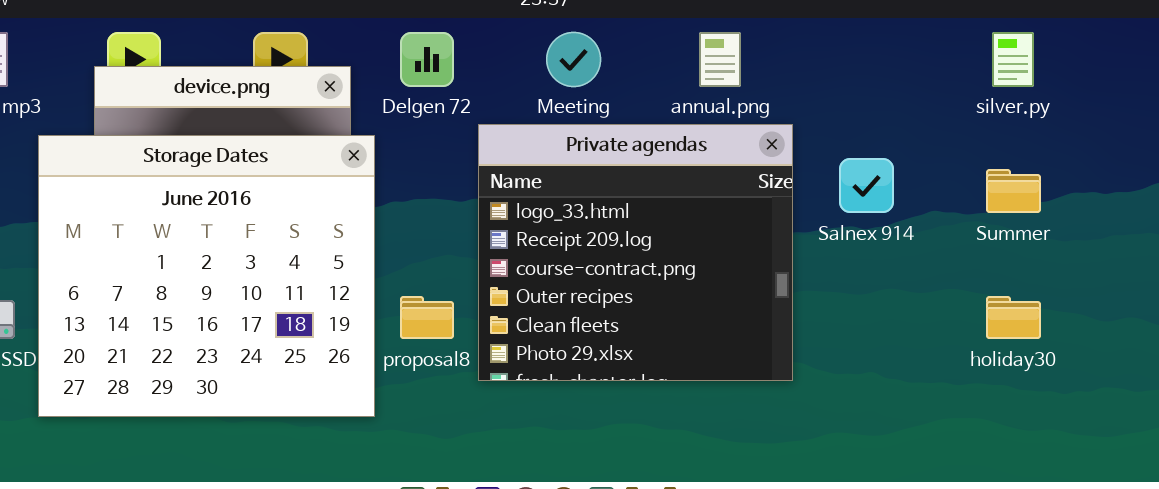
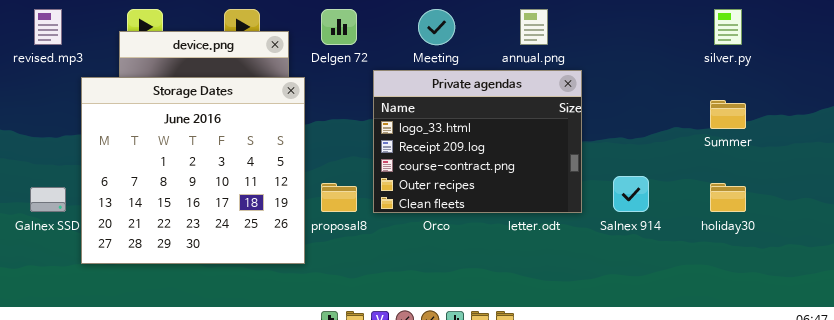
Private agendas: [478,124,793,381] -> [373,70,582,213], resized
Salnex 914: [839,158,894,213] -> [613,176,649,212], moved

